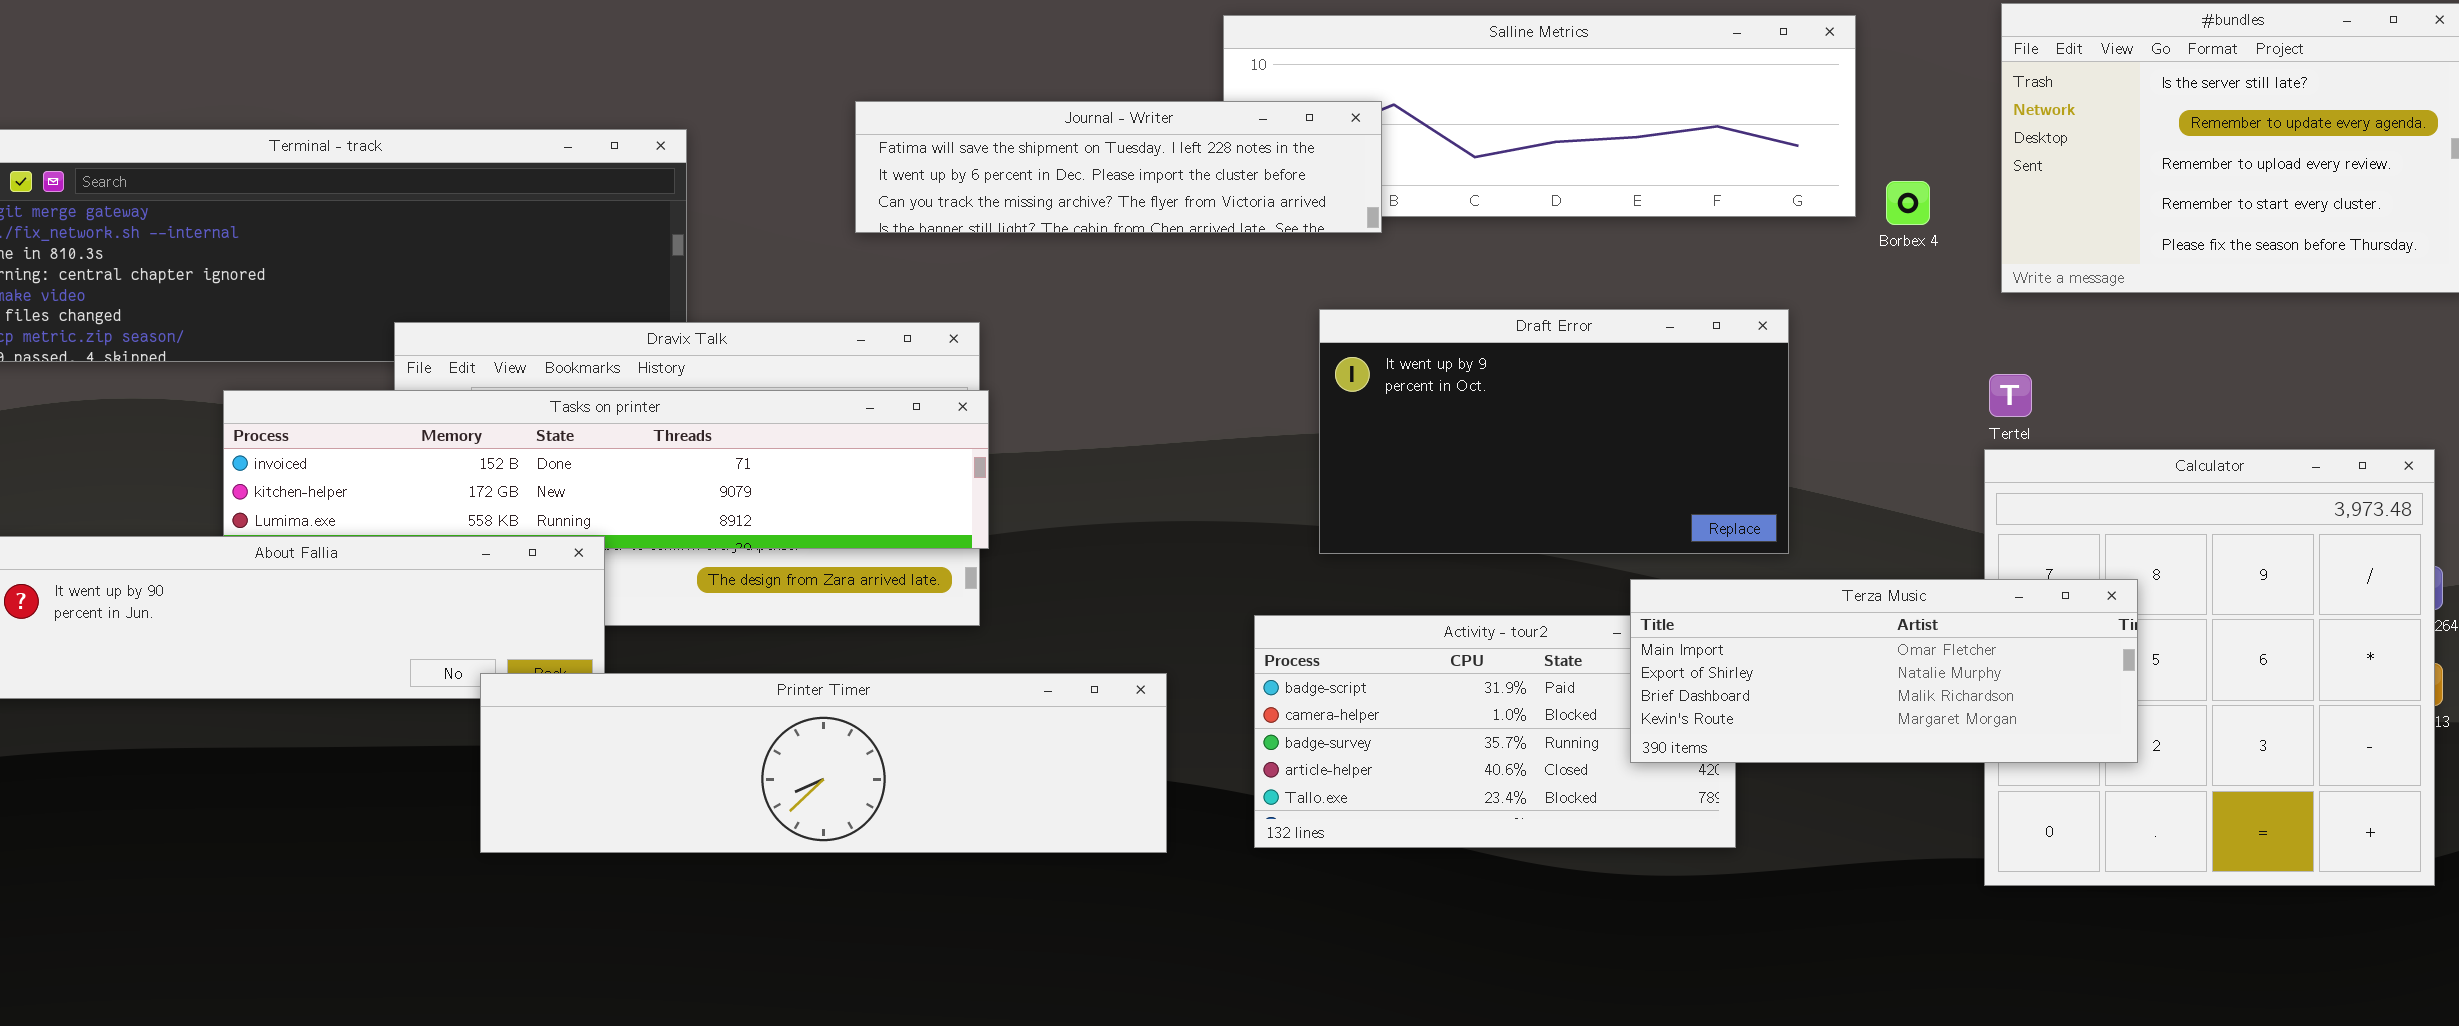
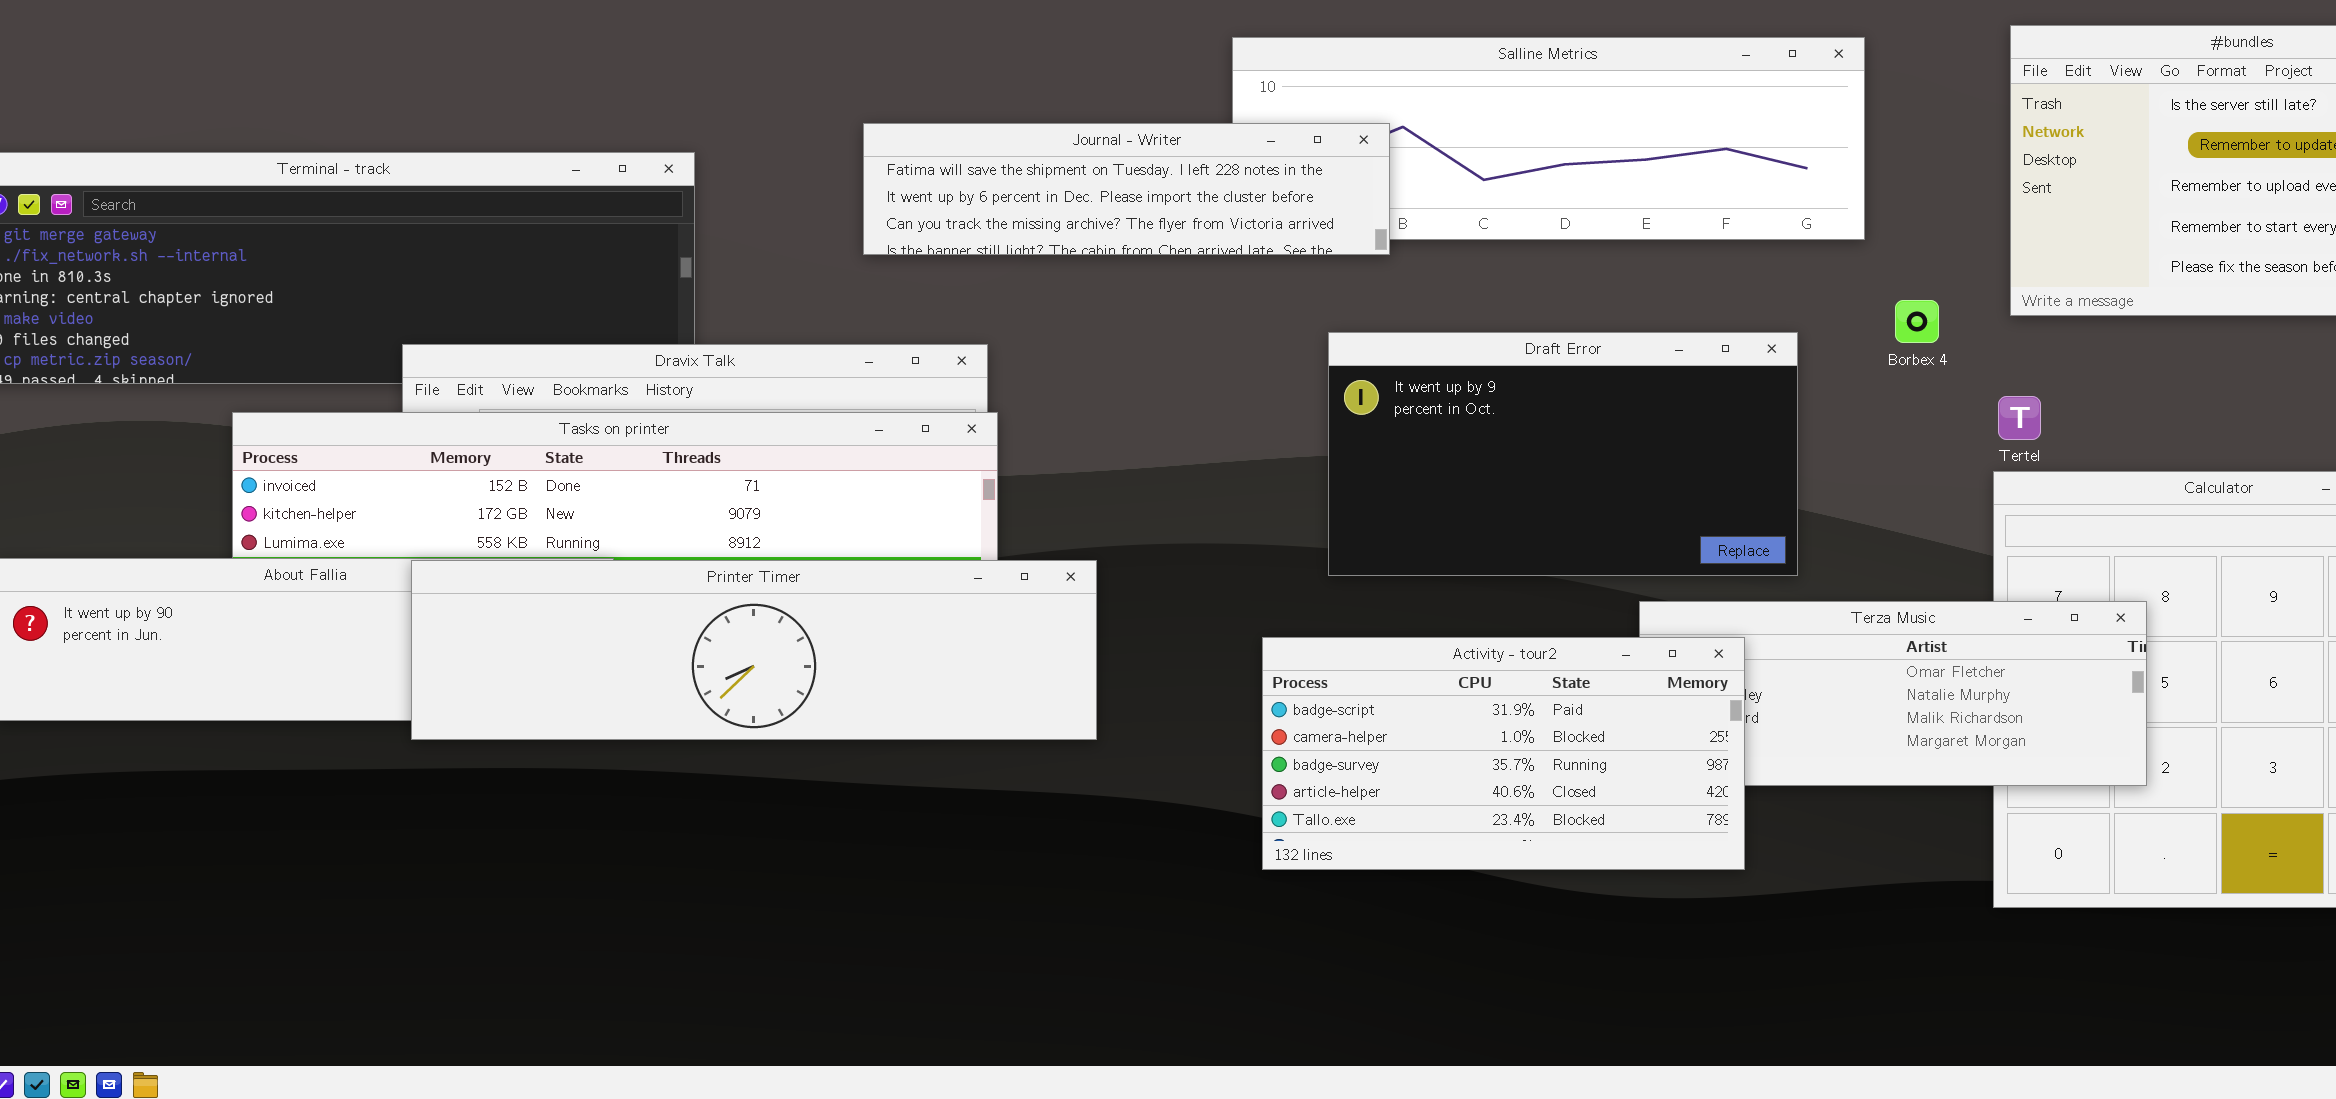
Borbex 4: [1886,181,1930,225] -> [1895,300,1939,343], moved
Activity - tour2: [1254,615,1736,848] -> [1262,637,1745,870], raised
Printer Timer: [480,673,1167,853] -> [411,560,1097,740], moved

